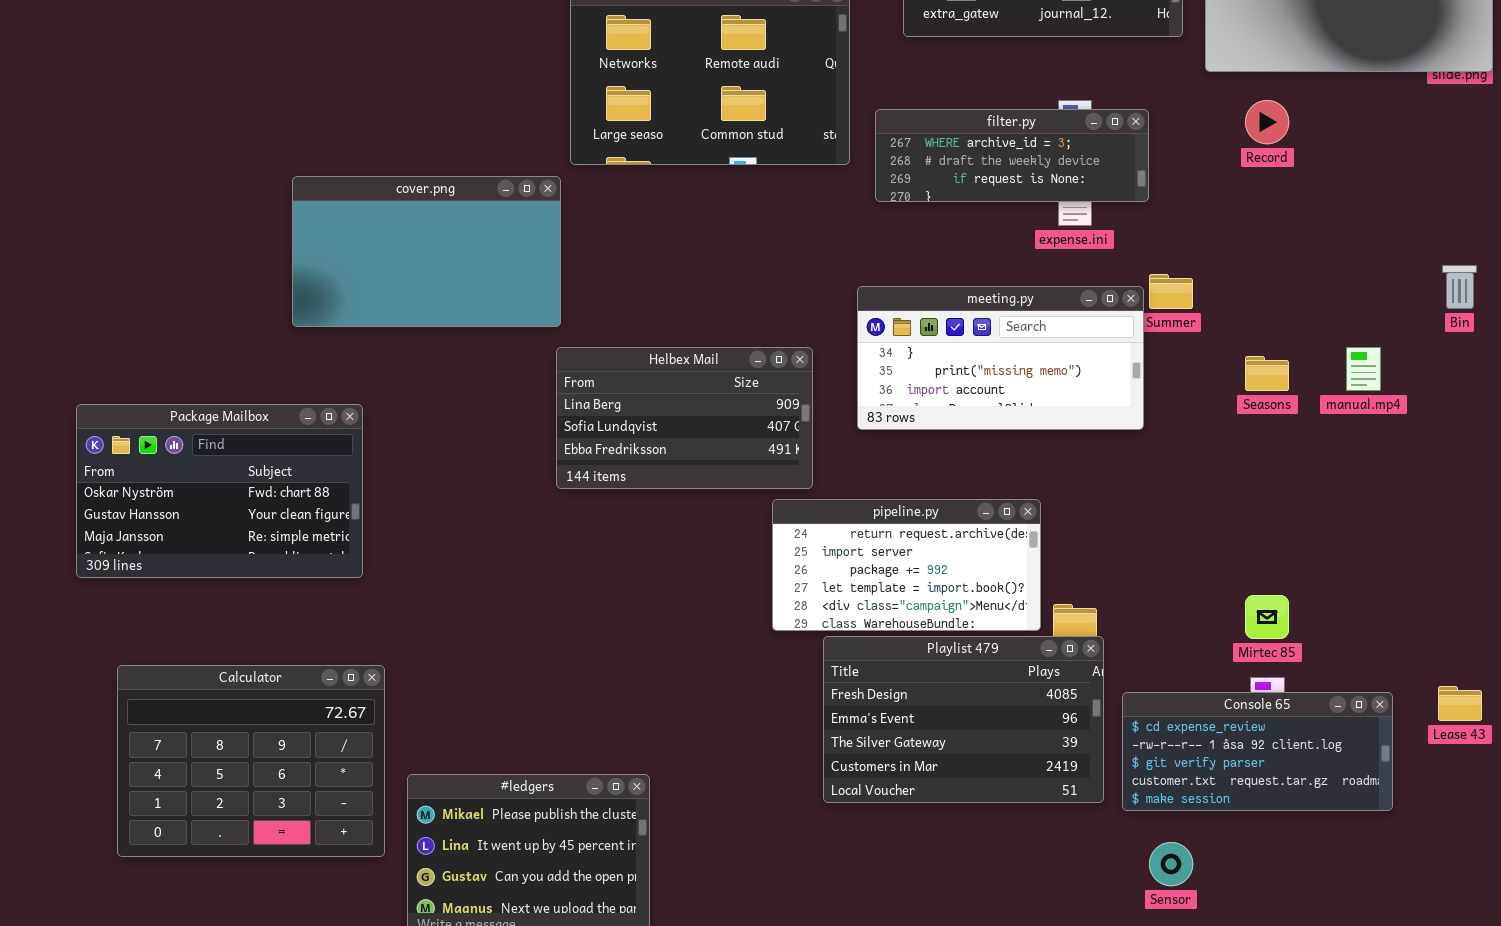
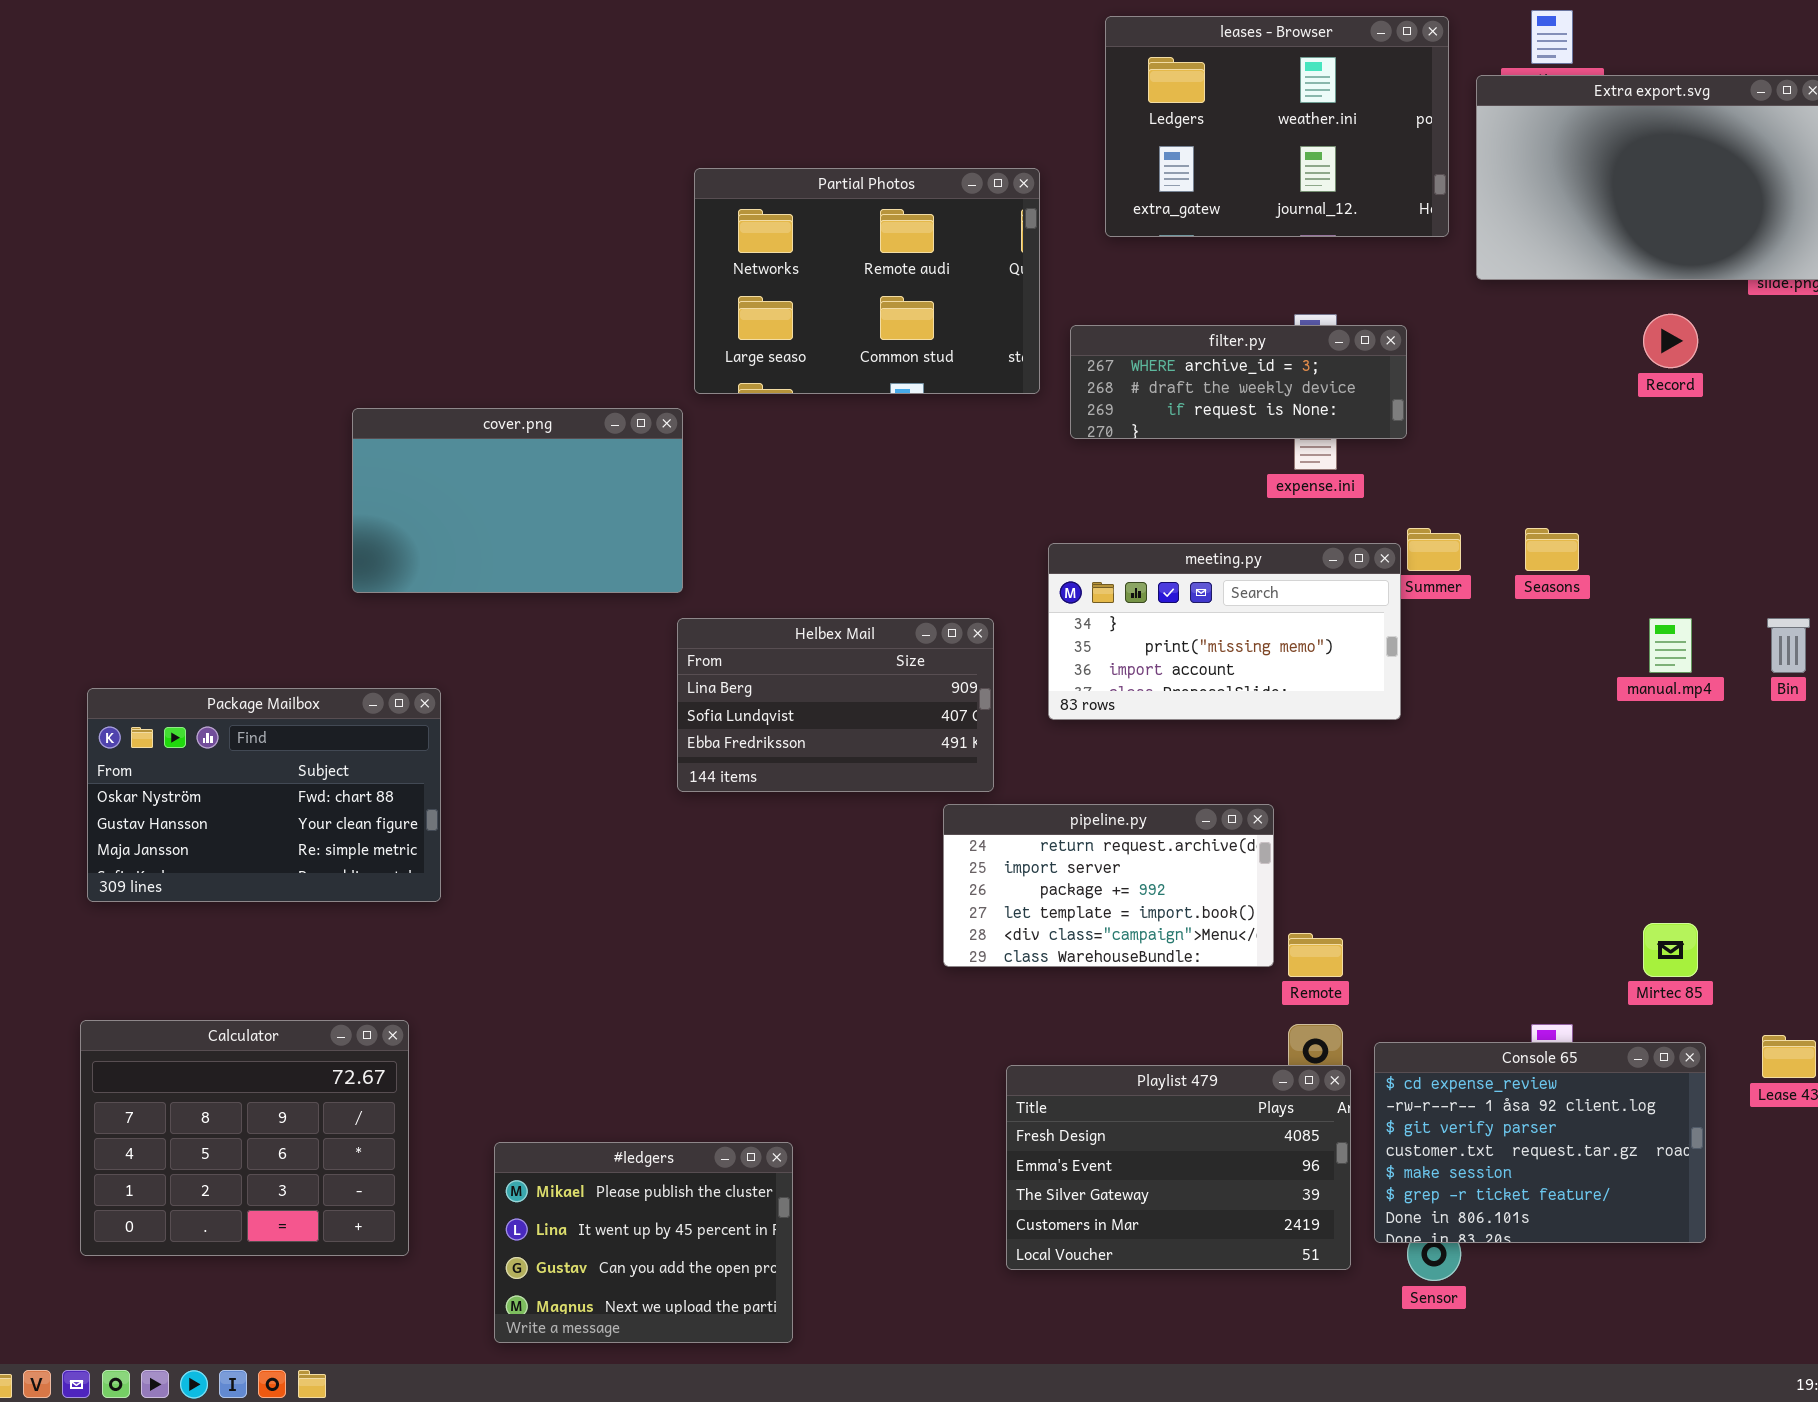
Record: [1245,100,1289,144] -> [1643,314,1698,368], moved
Bin: [1442,265,1477,309] -> [1767,618,1810,673], moved
Seasons: [1245,356,1289,391] -> [1525,528,1579,571], moved
Mirtec 85: [1245,595,1289,639] -> [1643,923,1698,977], moved
Playlist 479: [823,636,1104,803] -> [1006,1065,1351,1270], moved
Calculator: [117,665,385,857] -> [80,1020,409,1256], moved
Console 65: [1122,692,1393,811] -> [1374,1042,1706,1243], resized

